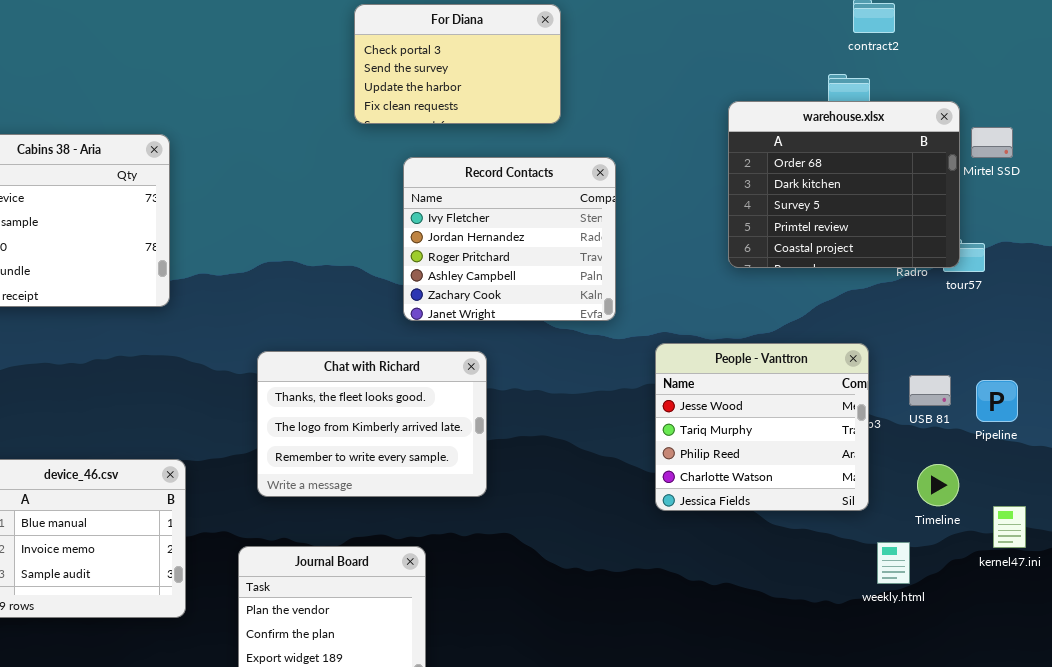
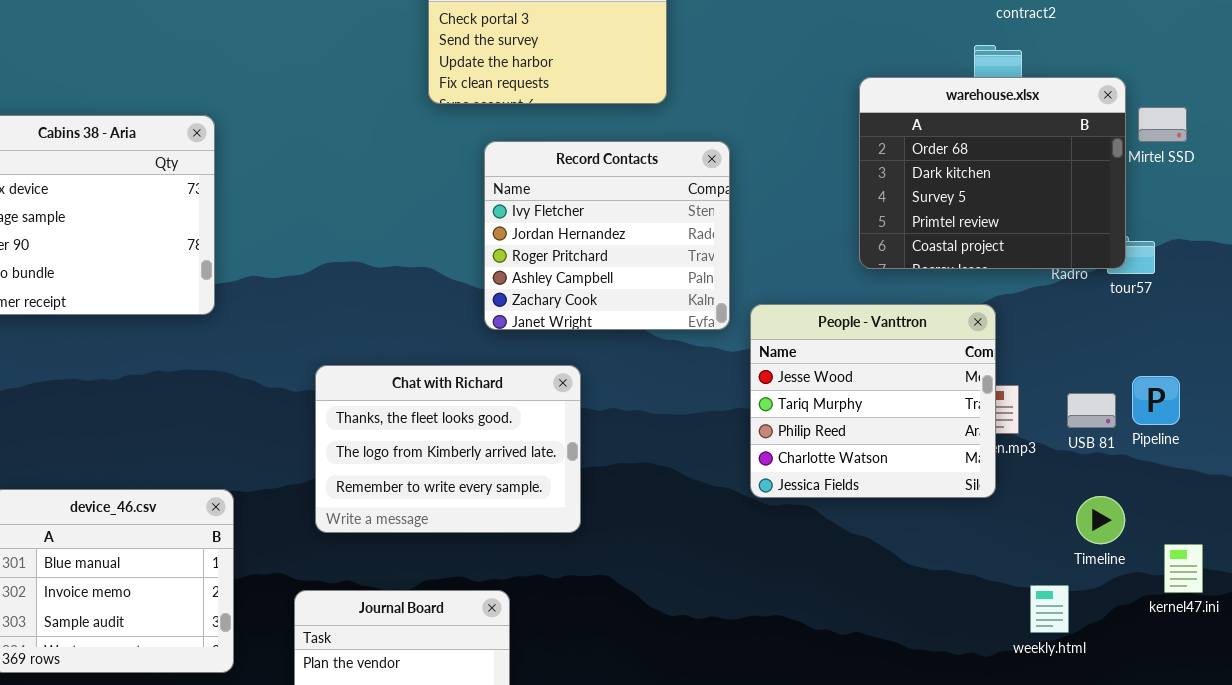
People - Vanttron: [655,343,869,511] -> [750,304,996,498], moved
Pipeline: [976,380,1018,422] -> [1132,376,1180,425], moved

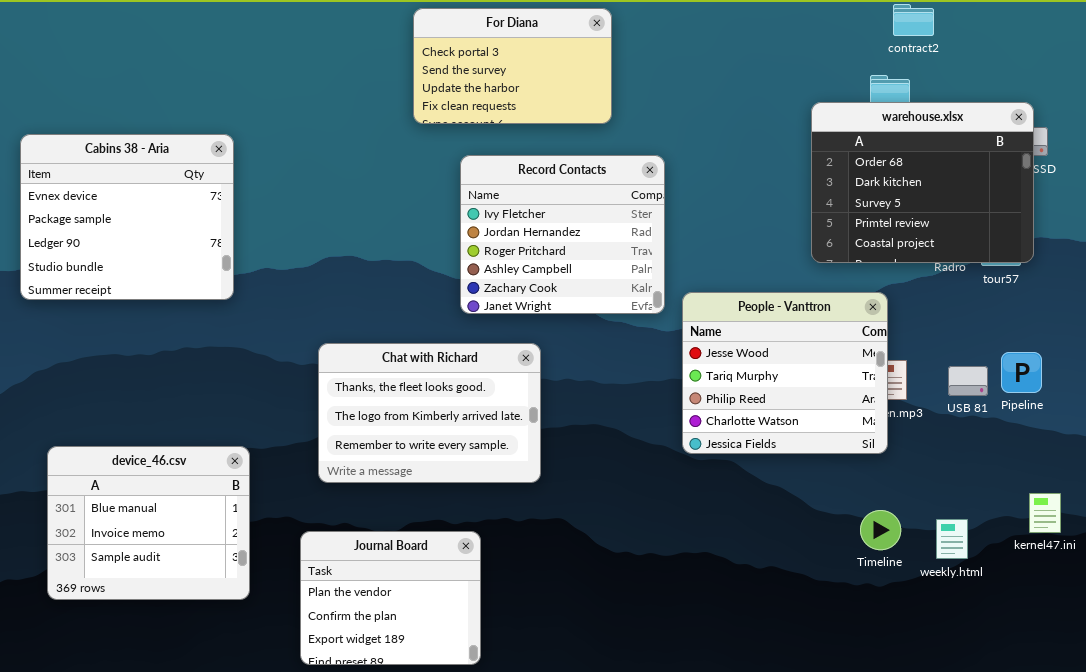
warehouse.xlsx: [859,77,1126,269] -> [811,102,1034,263], moved
Timeline: [1076,496,1125,544] -> [860,510,901,550], moved
weekly.html: [1030,585,1069,633] -> [936,519,968,559], moved

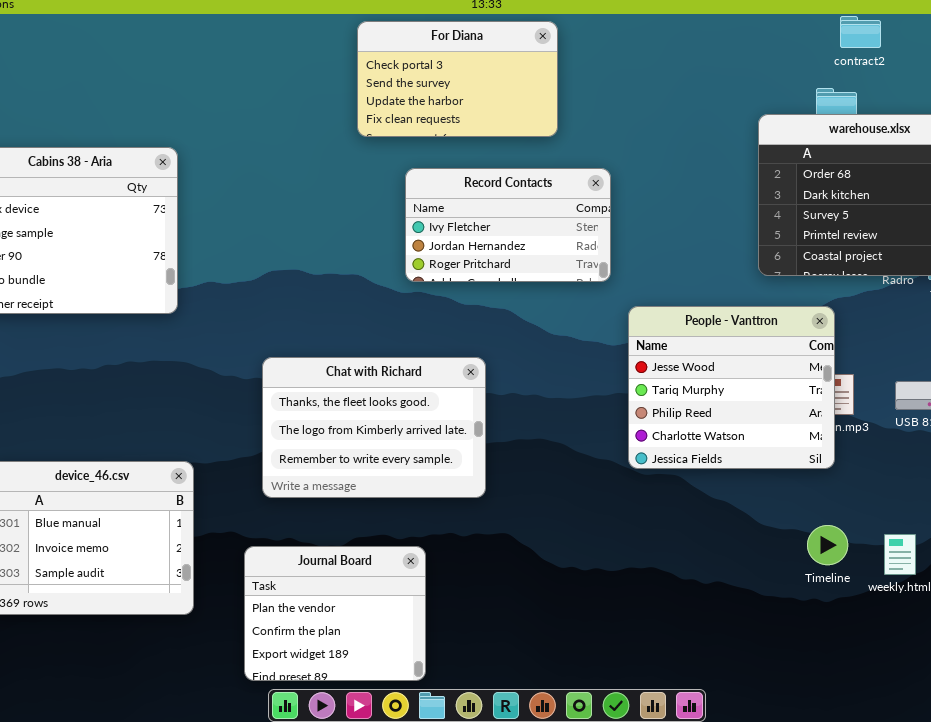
Record Contacts: [460,155,665,314] -> [405,168,611,282], resized

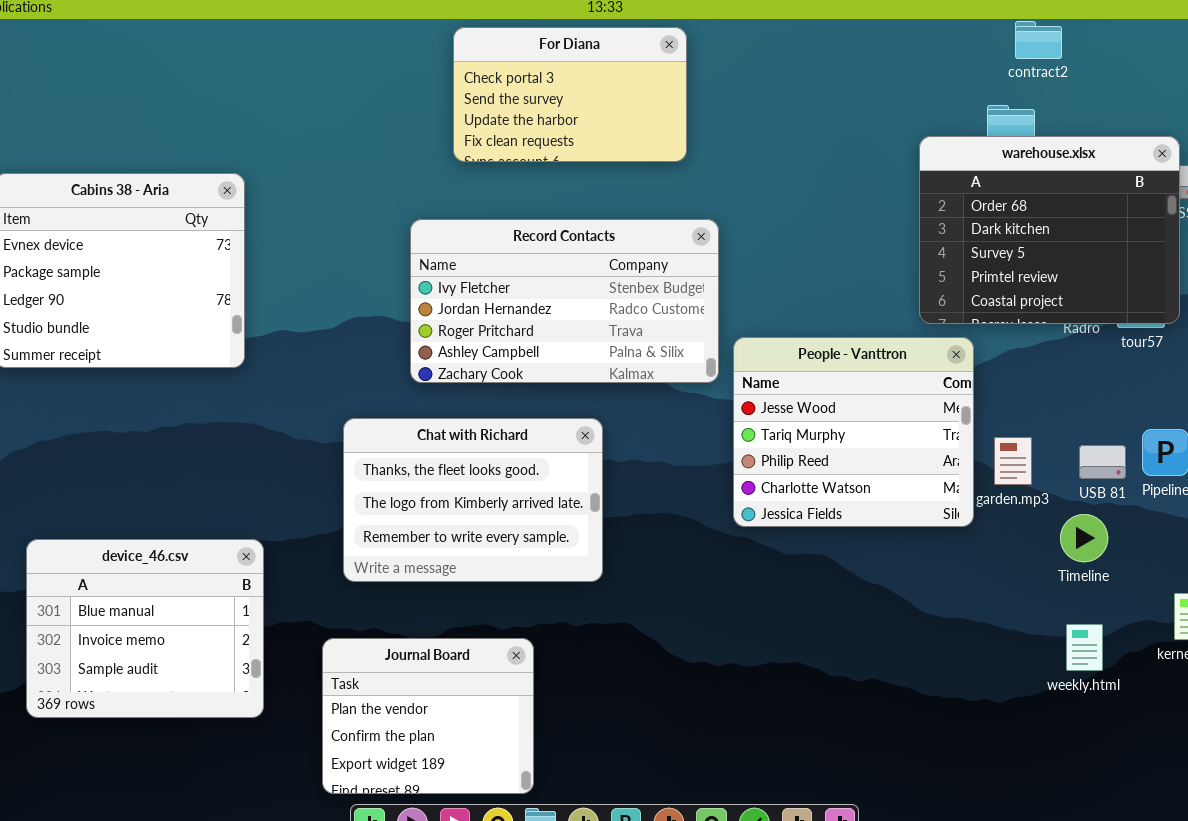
Record Contacts: [405,168,611,282] -> [410,219,719,383], moved, resized
People - Vanttron: [628,306,835,469] -> [733,337,974,527], moved
Timeline: [807,525,848,565] -> [1060,514,1108,562], moved

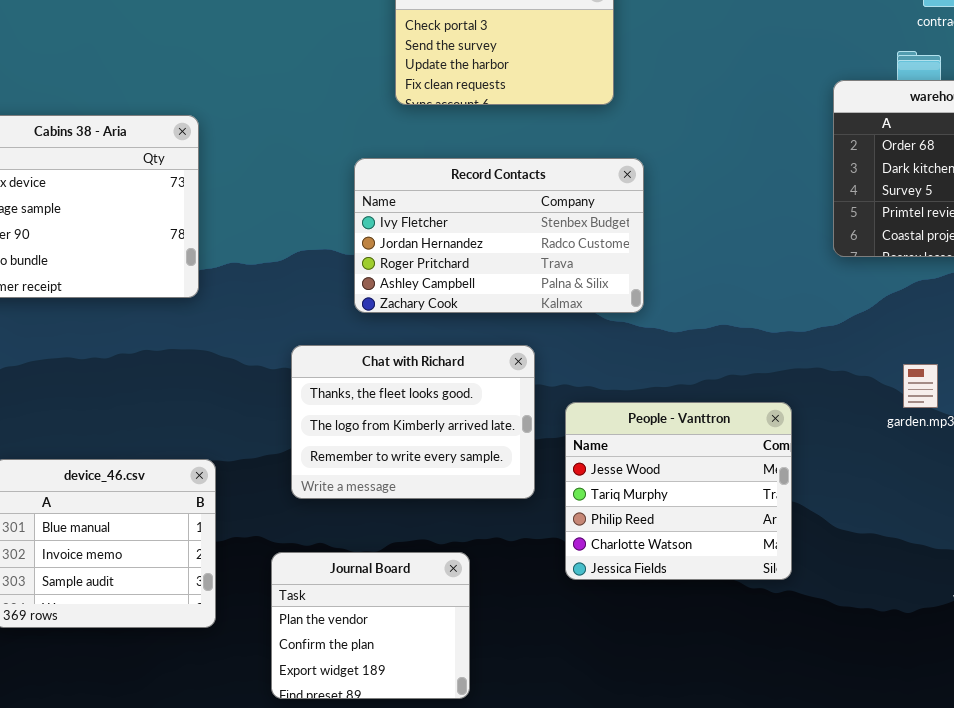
People - Vanttron: [733,337,974,527] -> [565,402,792,580], moved

